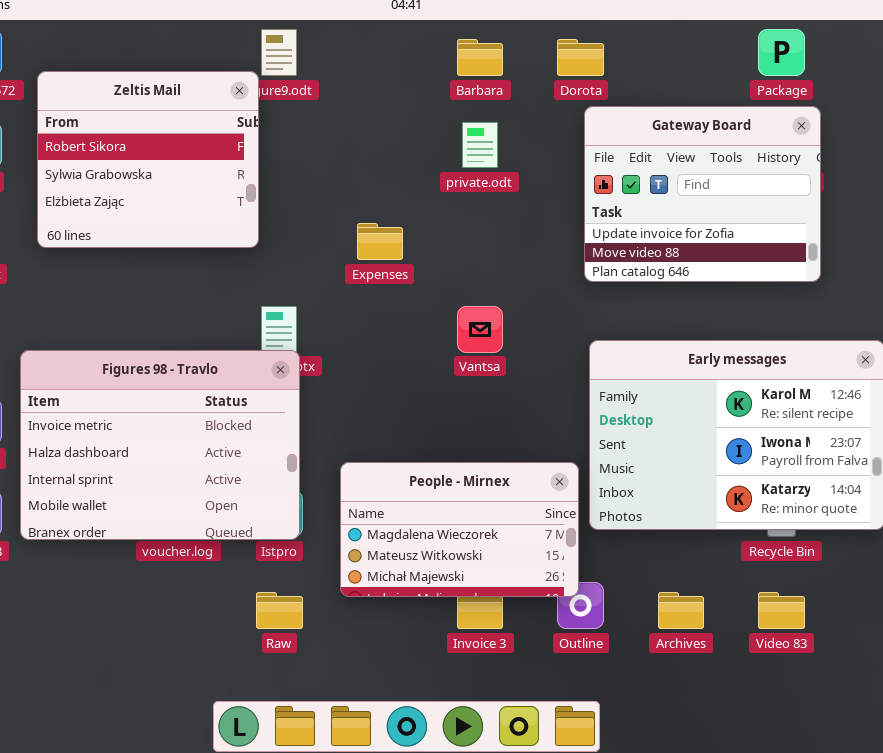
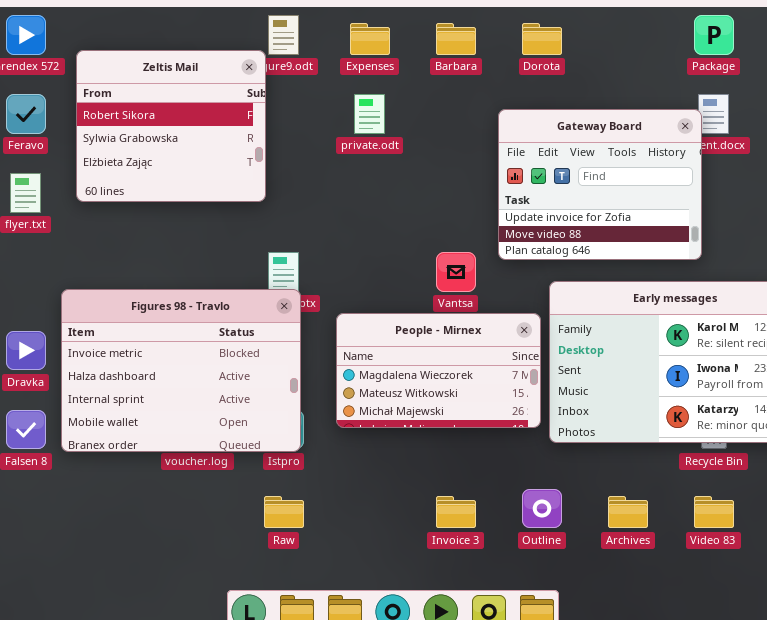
Gateway Board: [584,106,821,282] -> [498,109,702,260], moved
private.odt: [462,122,498,168] -> [354,94,385,134], moved
Expenses: [357,223,403,260] -> [350,23,390,55], moved
People - Mirnex: [340,462,579,597] -> [336,313,541,428], moved

